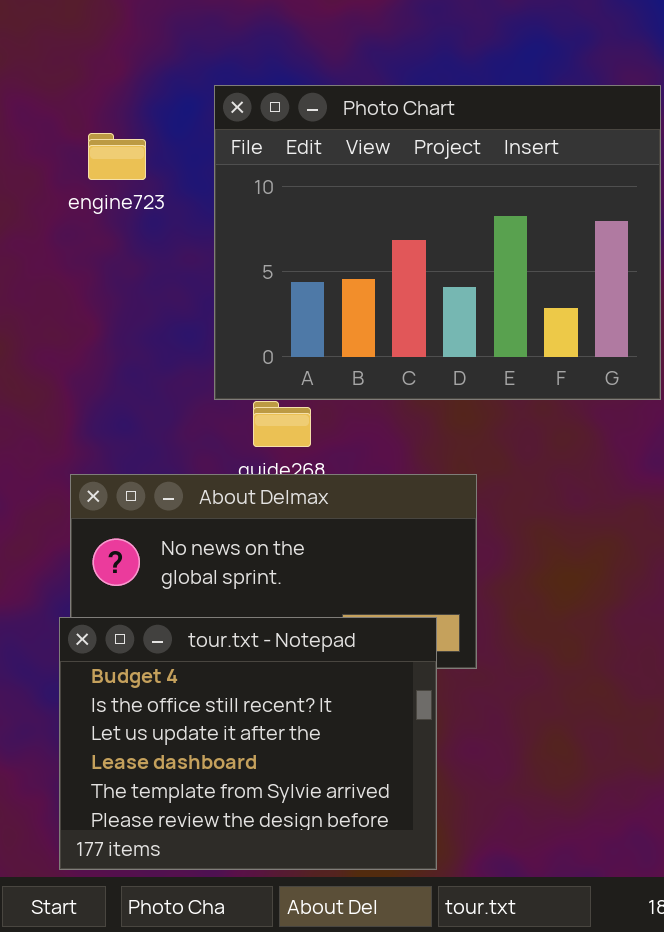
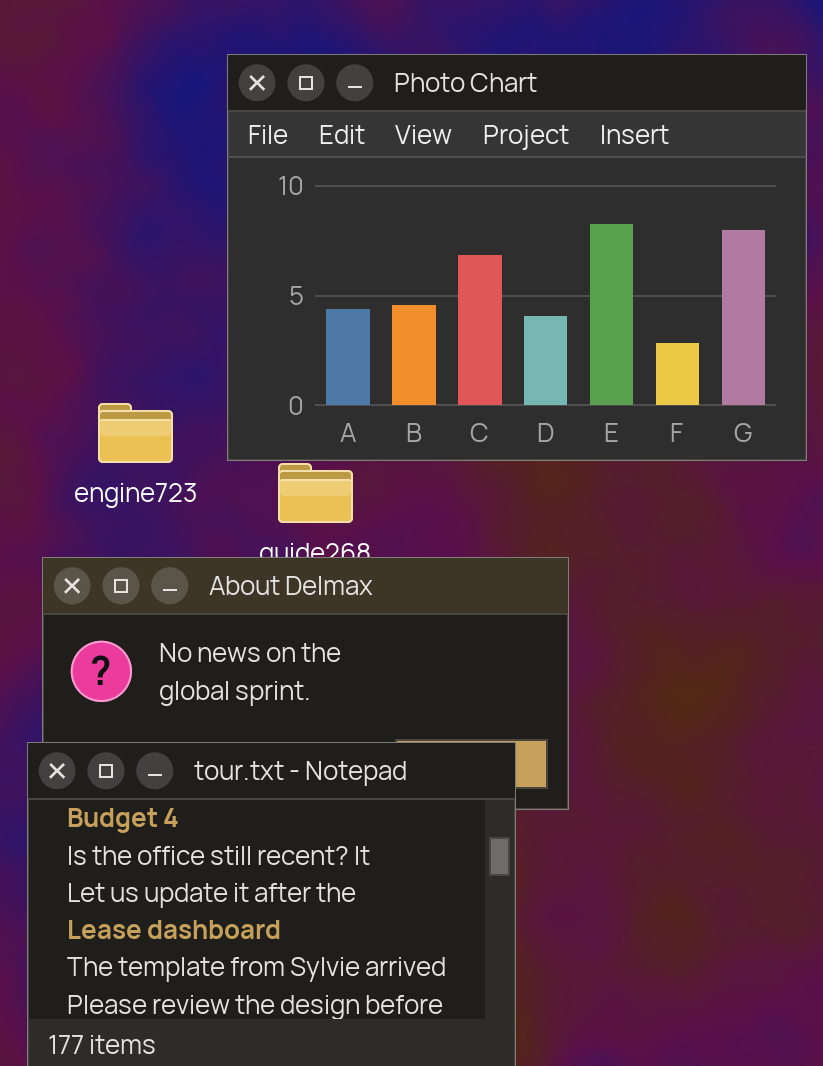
engine723: [88,133,146,180] -> [98,403,173,463], moved

